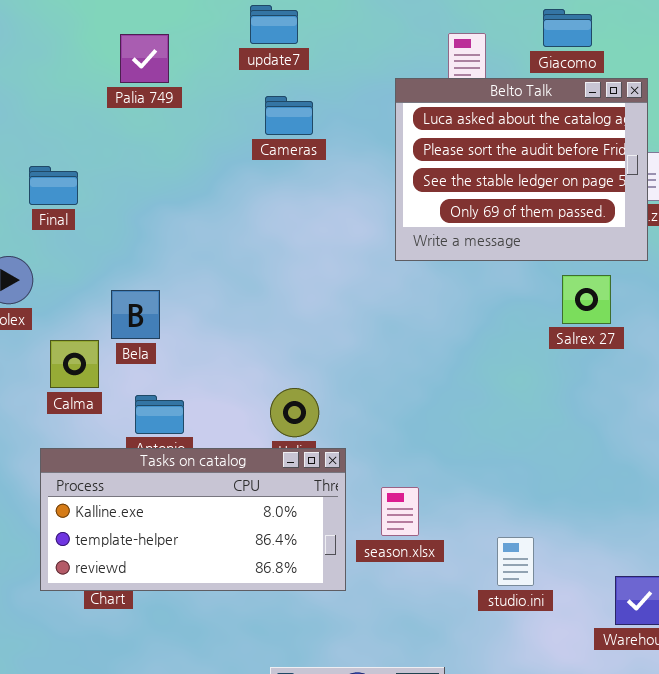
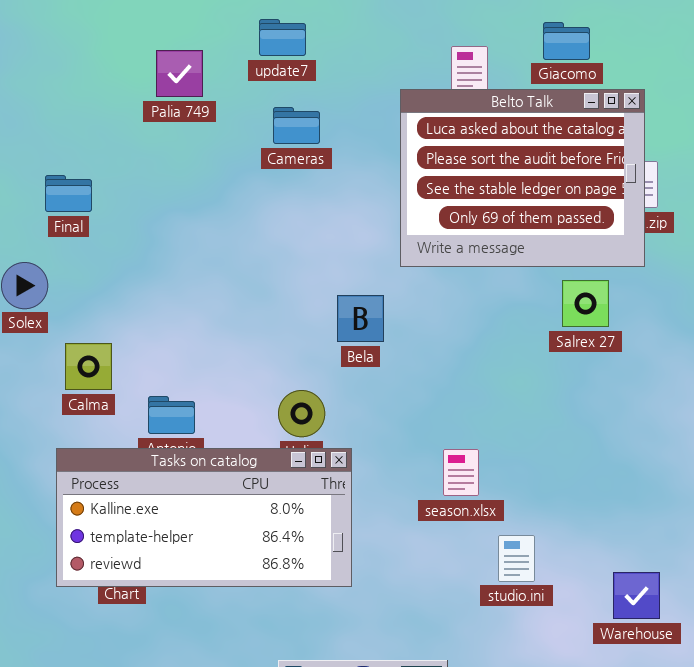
Palia 749: [120,34,169,83] -> [156,50,203,97], moved
Bela: [111,290,160,339] -> [337,295,384,342], moved
season.xlsx: [381,487,419,536] -> [443,449,479,496], moved

